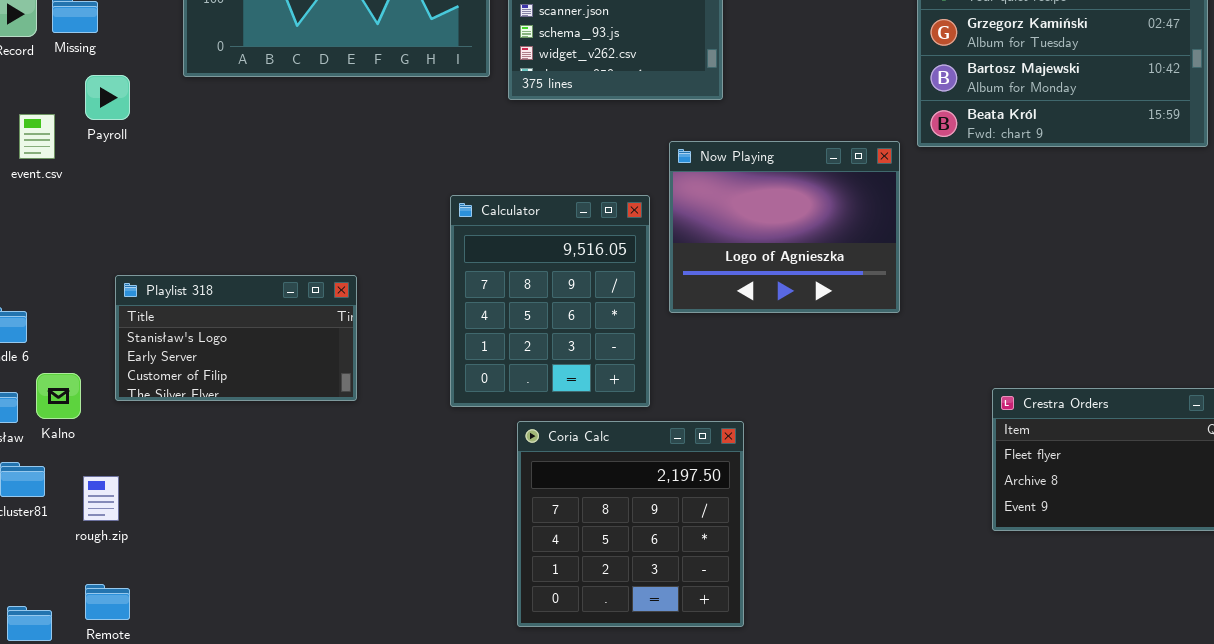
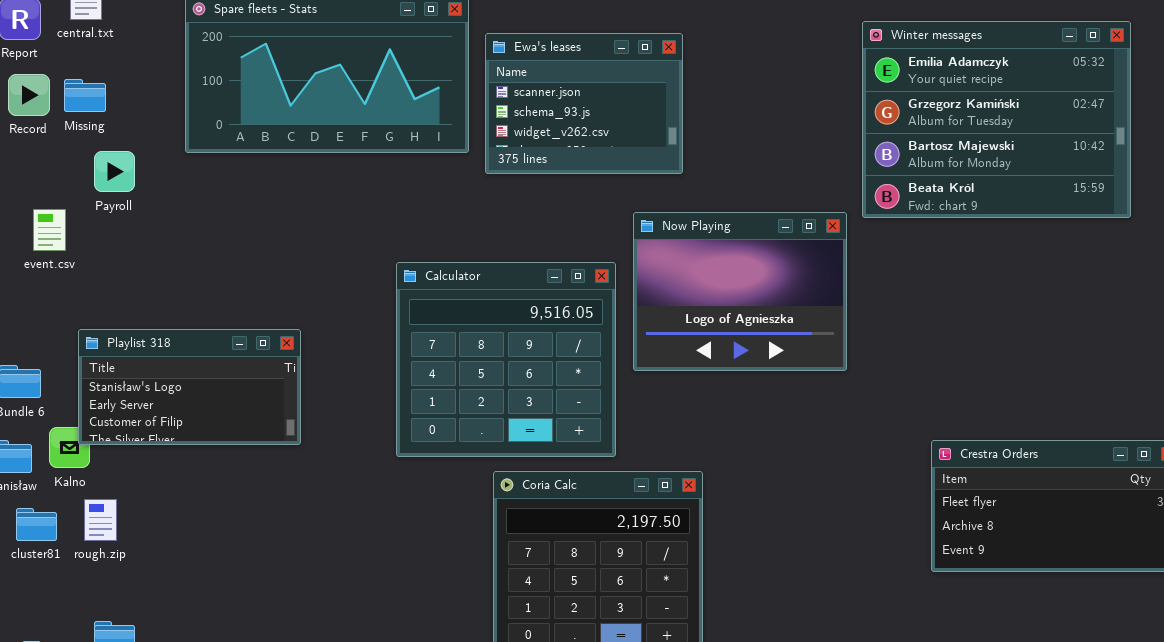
event.csv: [19,114,55,159] -> [33,209,66,251], moved
Calculator: [450,195,650,407] -> [396,262,616,457], resized
Playlist 318: [115,275,357,401] -> [78,329,301,445], moved
rough.zip: [83,476,119,521] -> [84,499,117,541], moved

